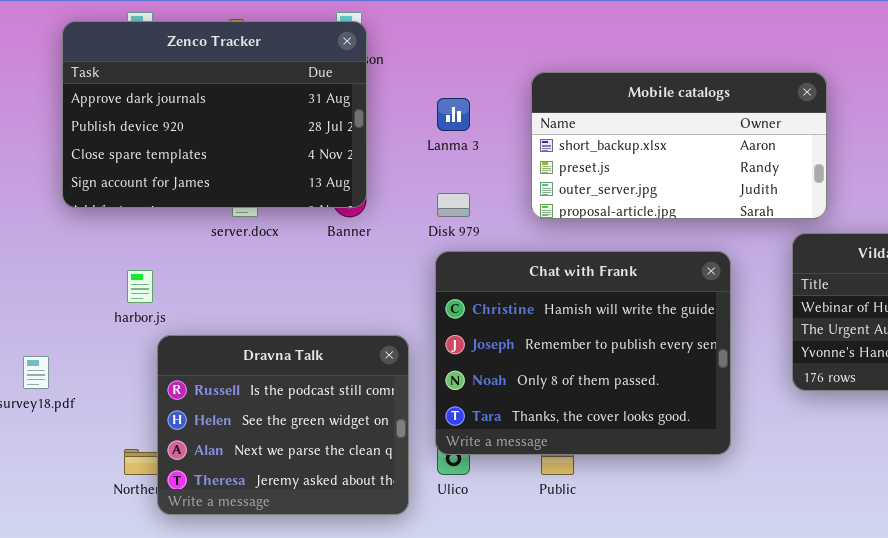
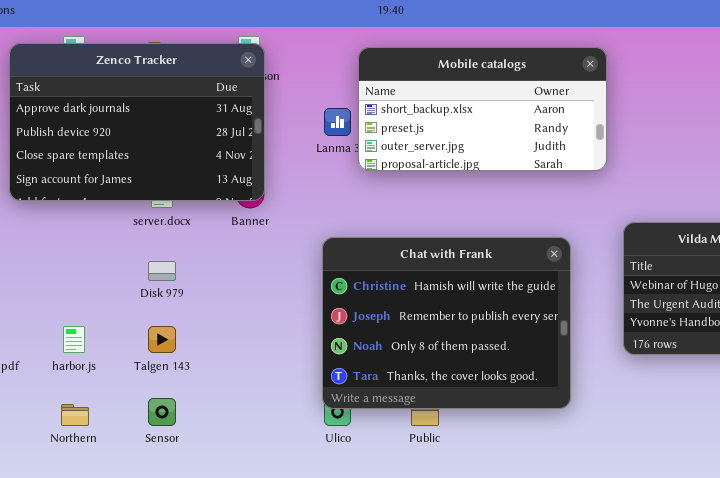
Mobile catalogs: [531,72,827,219] -> [358,47,607,171], moved
Disk 979: [437,193,470,217] -> [148,261,176,281], moved
harbor.js: [127,270,153,303] -> [63,326,85,353], moved
Dravna Talk: [157,335,409,515] -> none, closed

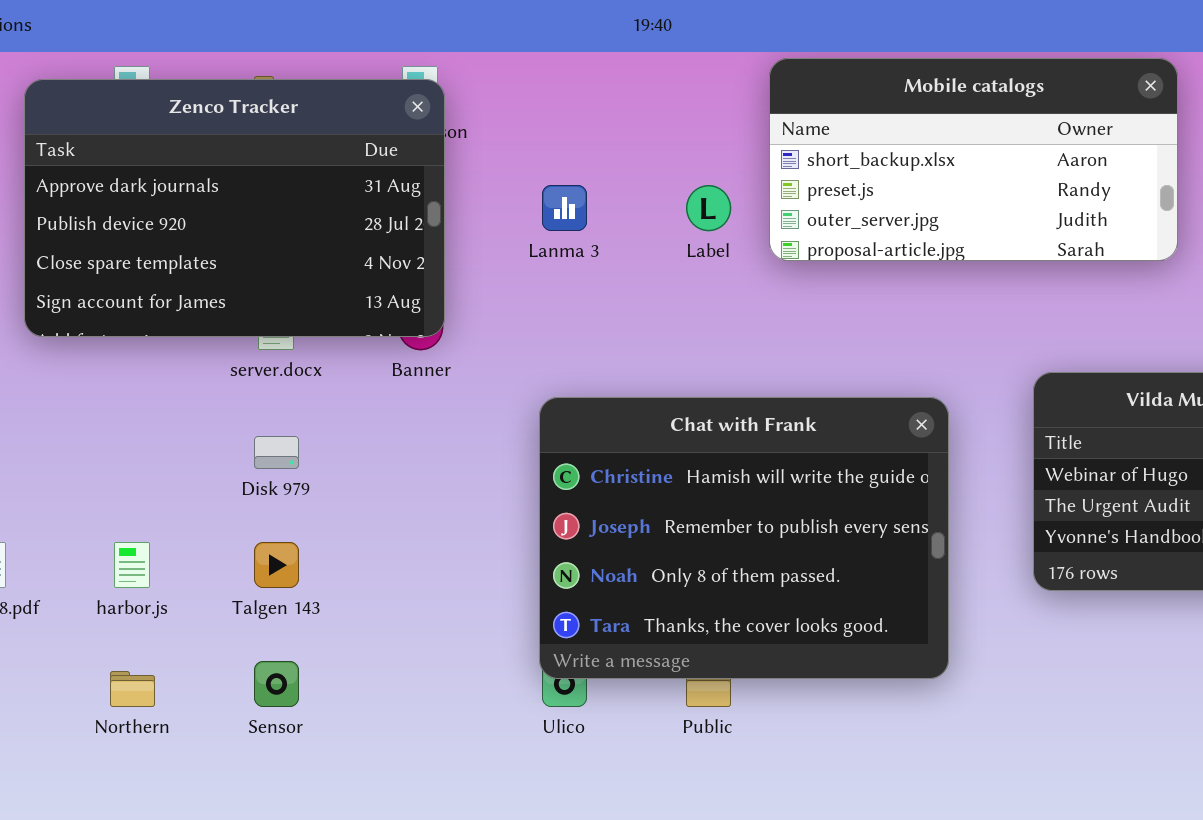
Mobile catalogs: [358,47,607,171] -> [769,58,1178,261], moved

